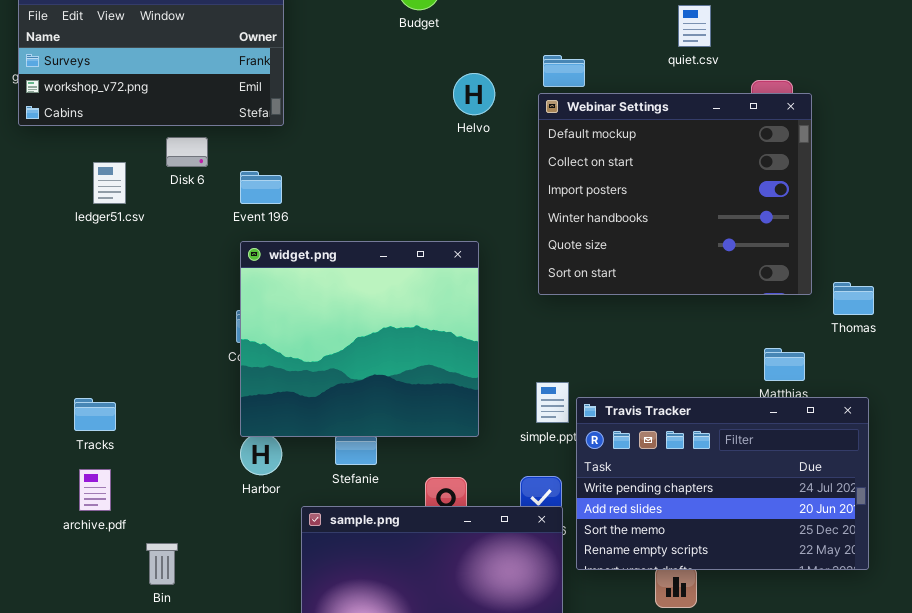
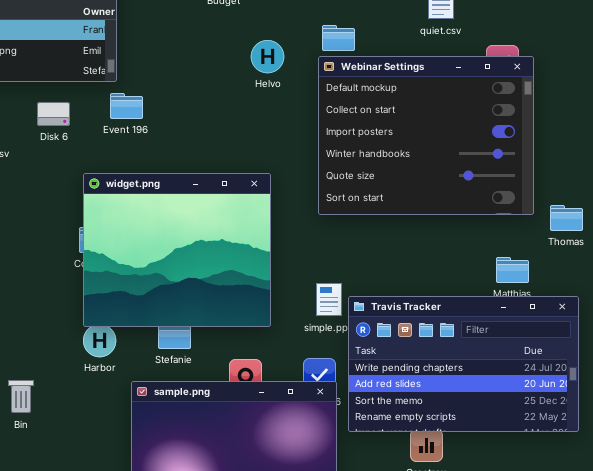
Disk 6: [166,137,208,167] -> [37,102,70,126], moved
Event 196: [240,171,282,204] -> [110,93,143,119], moved
Bin: [146,543,178,585] -> [8,380,34,413], moved

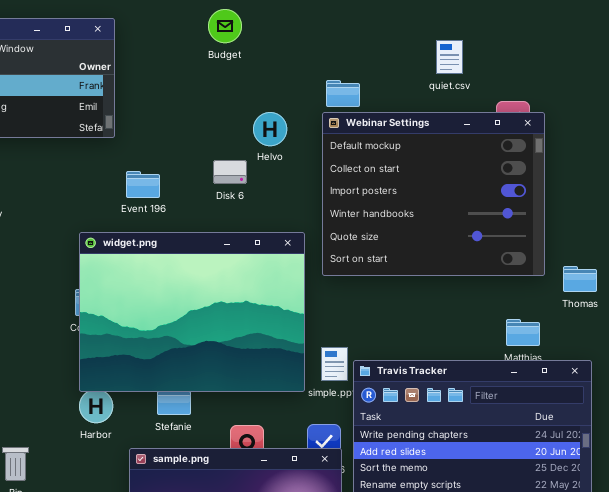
Helvo: [251,40,284,73] -> [253,112,287,146], moved
Event 196: [110,93,143,119] -> [126,171,160,198], moved
Disk 6: [37,102,70,126] -> [213,160,247,184], moved
widget.png: [83,173,271,327] -> [79,232,305,392], resized

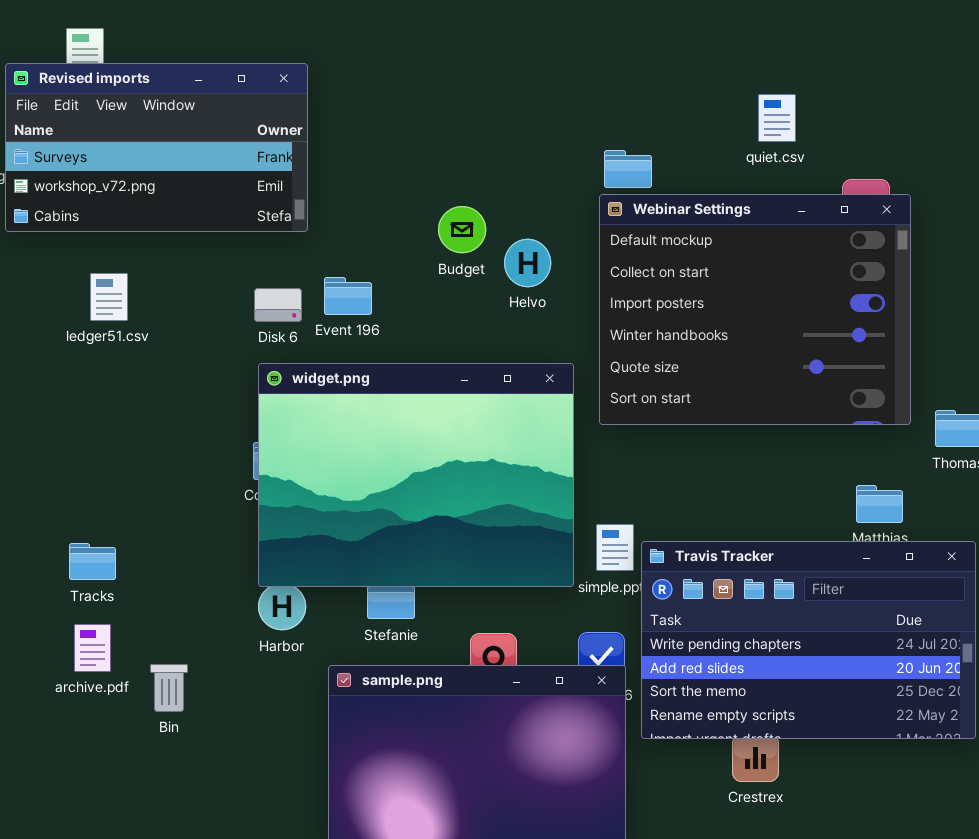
Budget: [208,9,242,43] -> [438,206,486,253], moved
Helvo: [253,112,287,146] -> [504,239,551,287], moved
Disk 6: [213,160,247,184] -> [254,288,302,322], moved

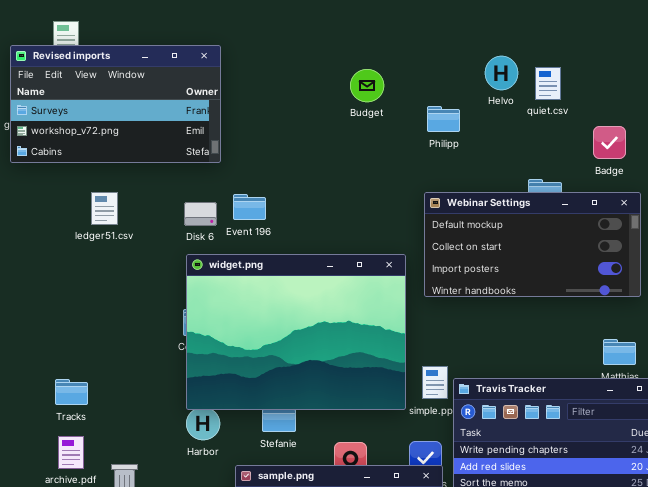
Webinar Settings: [599,194,911,425] -> [424,192,641,297], resized
Budget: [438,206,486,253] -> [350,69,384,102], moved
Helvo: [504,239,551,287] -> [485,56,518,90], moved
ledger51.csv: [90,273,128,321] -> [91,192,118,225], moved

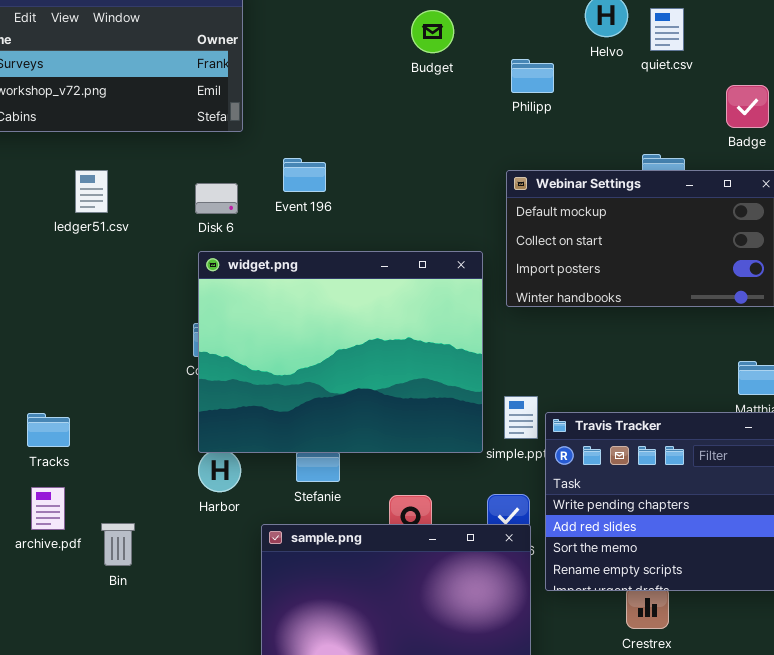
Event 196: [233,194,266,220] -> [283,158,326,192], moved

